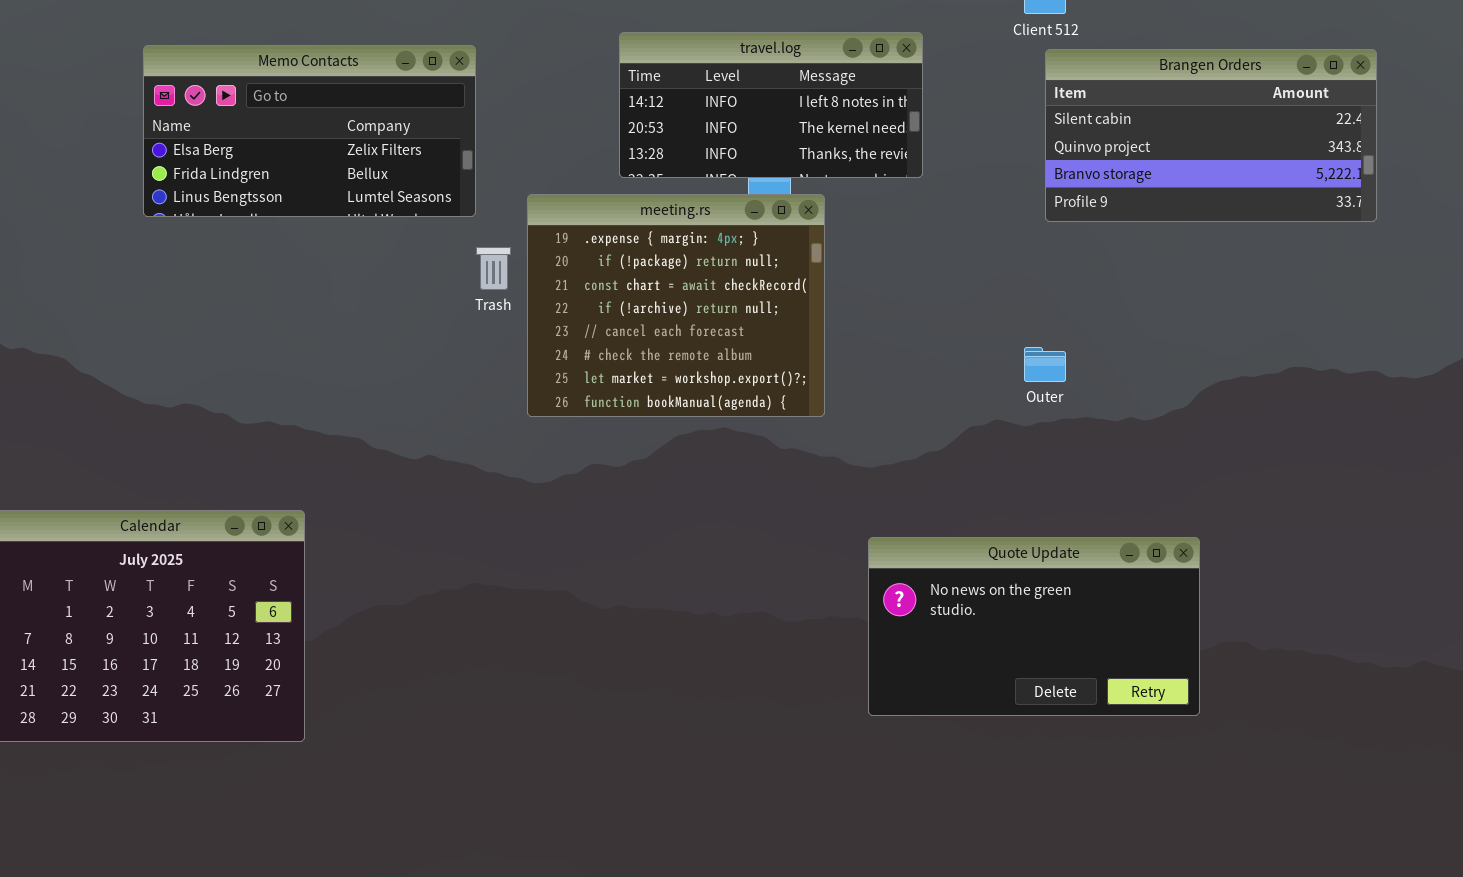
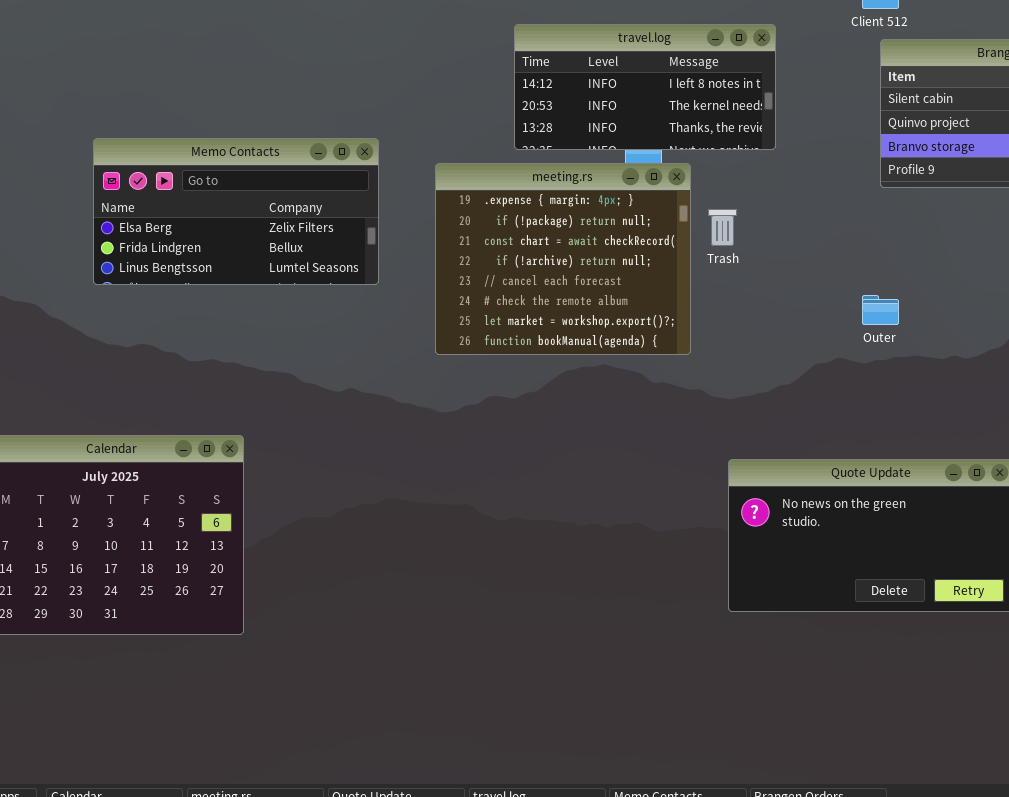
Memo Contacts: [143,45,476,217] -> [93,138,379,285], moved
Trash: [476,247,511,290] -> [708,209,737,246], moved

